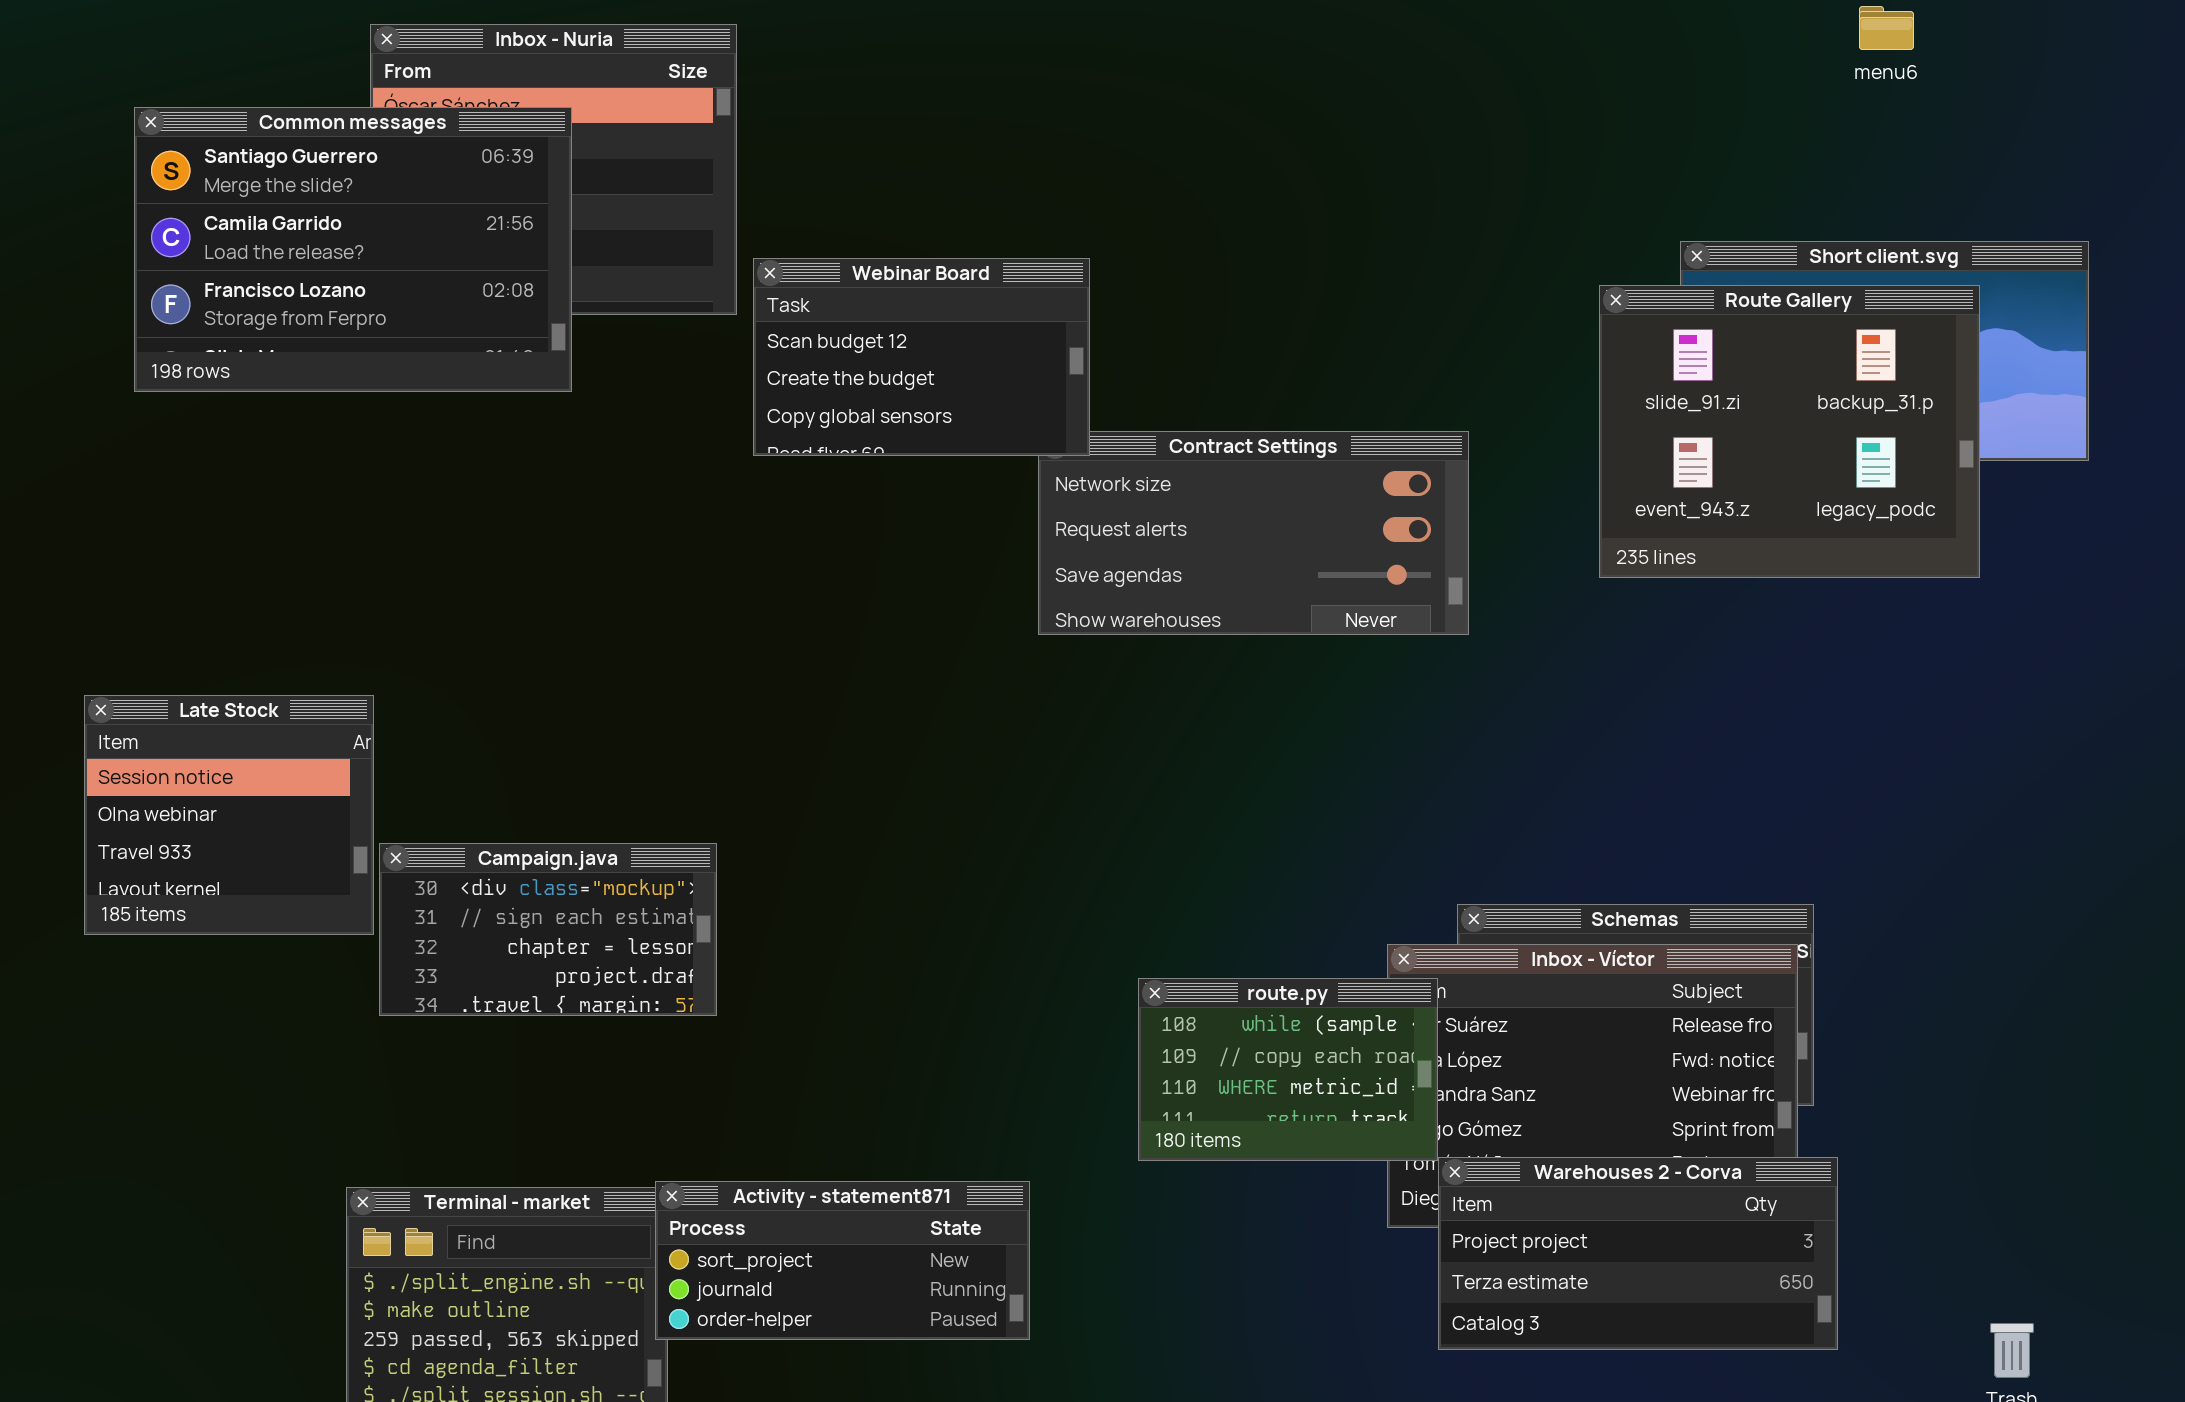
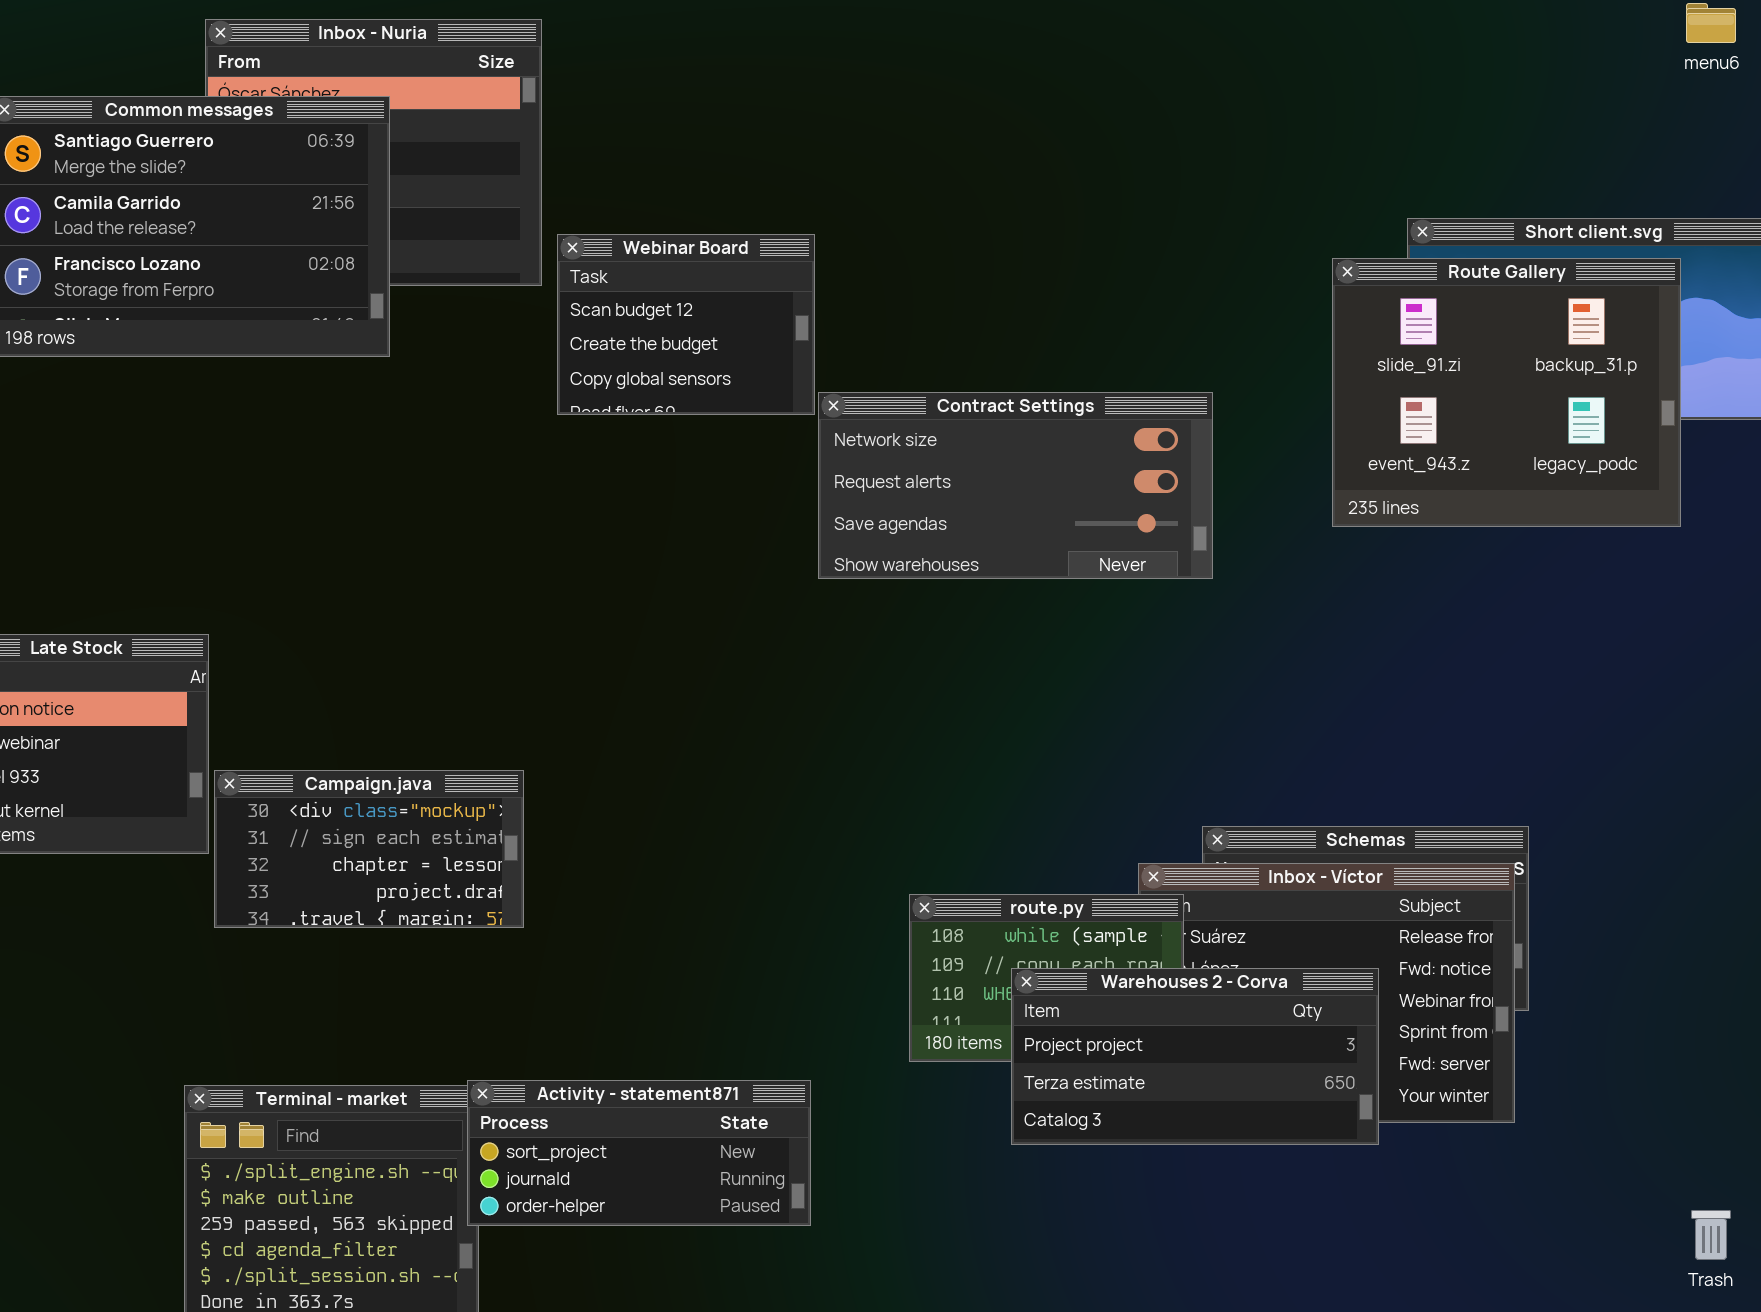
menu6: [1859,6,1914,50] -> [1686,3,1736,43], moved
Webinar Board: [753,258,1090,456] -> [557,234,815,415], resized
Warehouses 2 - Corva: [1438,1157,1838,1350] -> [1011,968,1379,1145], moved

